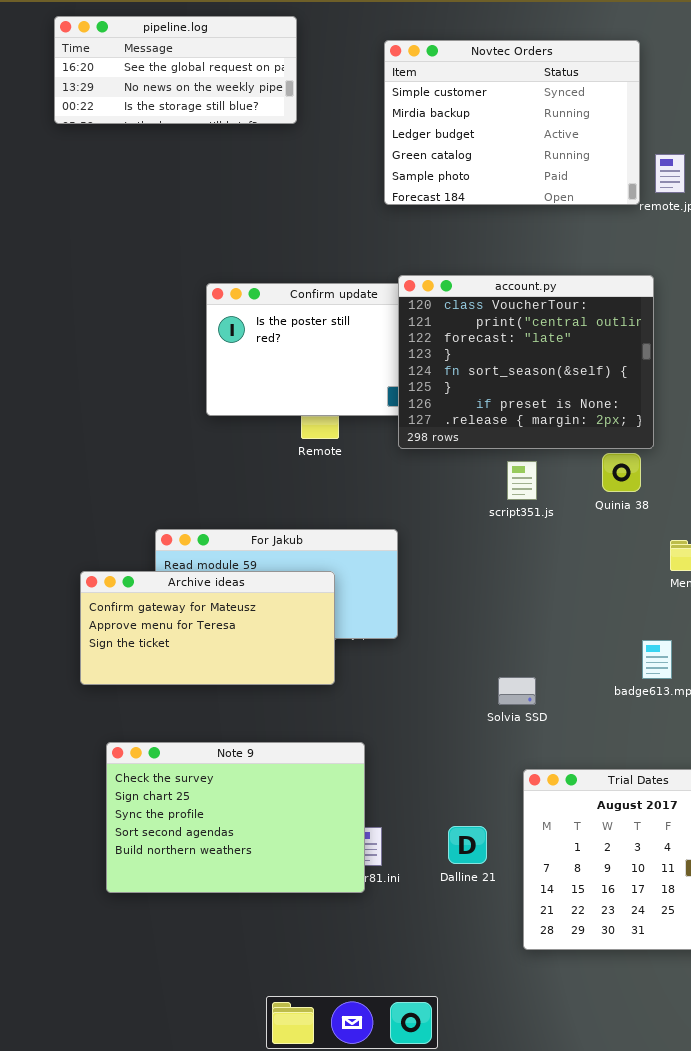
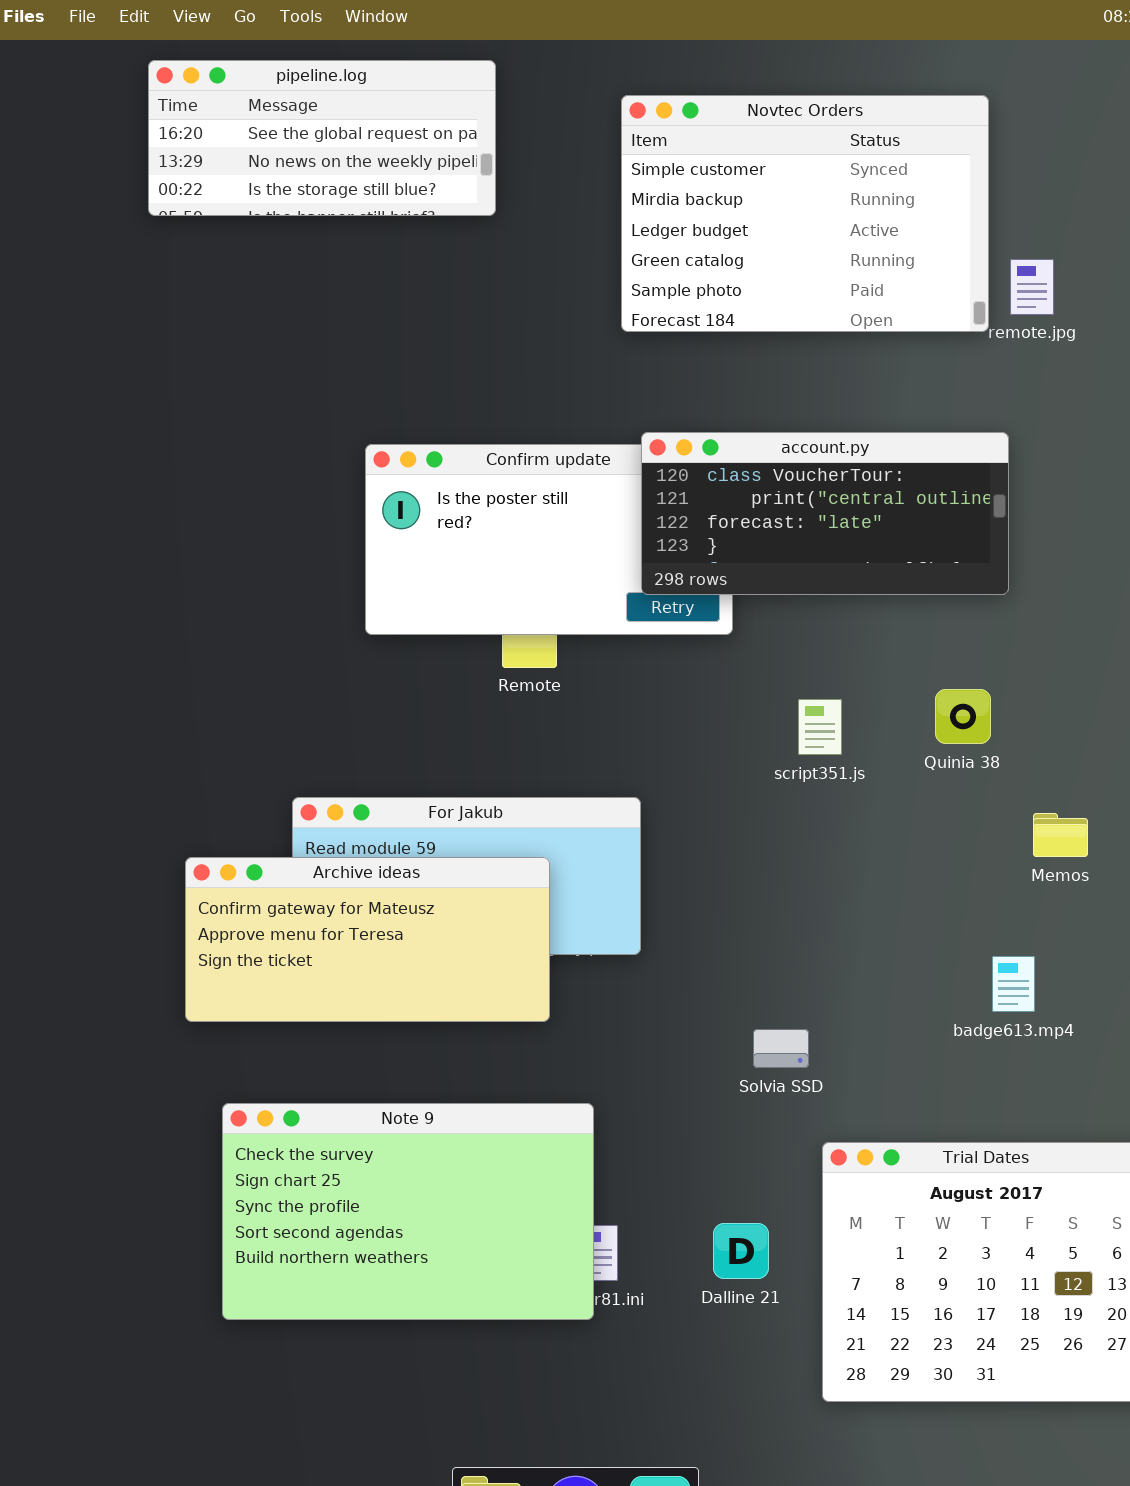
account.py: [398,275,654,449] -> [641,432,1009,595], resized
Solvia SSD: [498,677,536,705] -> [753,1029,809,1068], moved

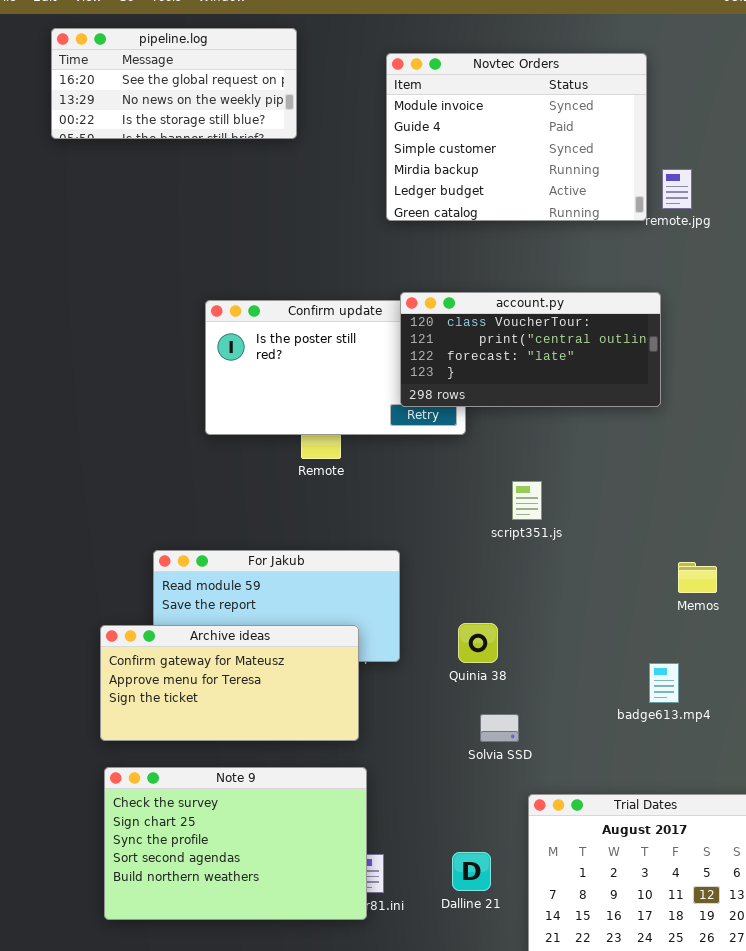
Novtec Orders: [621,95,989,332] -> [386,53,647,221], scrolled up 2 rows
Quinia 38: [935,689,991,744] -> [458,623,498,663], moved
Archive ideas: [185,857,550,1022] -> [100,625,359,741], moved

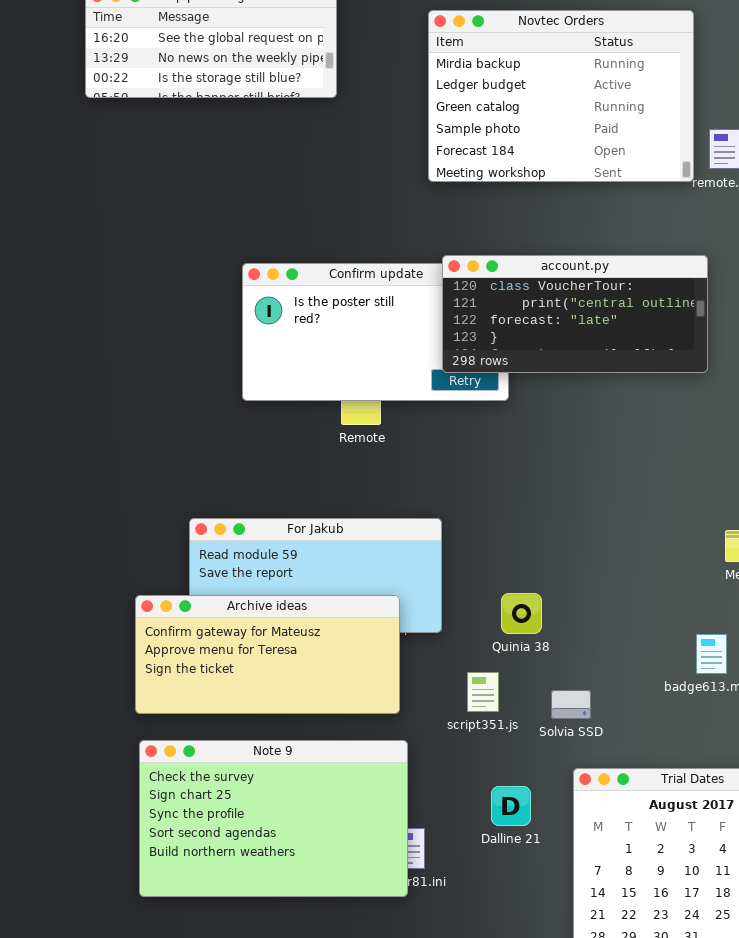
Novtec Orders: [386,53,647,221] -> [428,10,694,182], scrolled down 3 rows
script351.js: [512,481,542,520] -> [467,672,499,712], moved
Solvia SSD: [480,714,519,742] -> [551,690,591,719], moved
Dalline 21: [452,852,491,891] -> [491,786,531,826], moved

